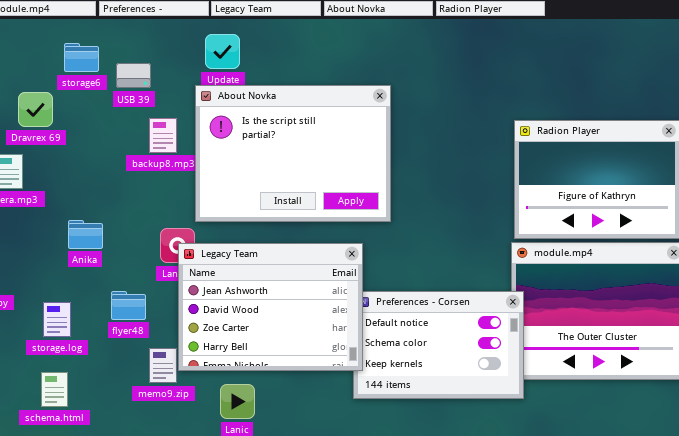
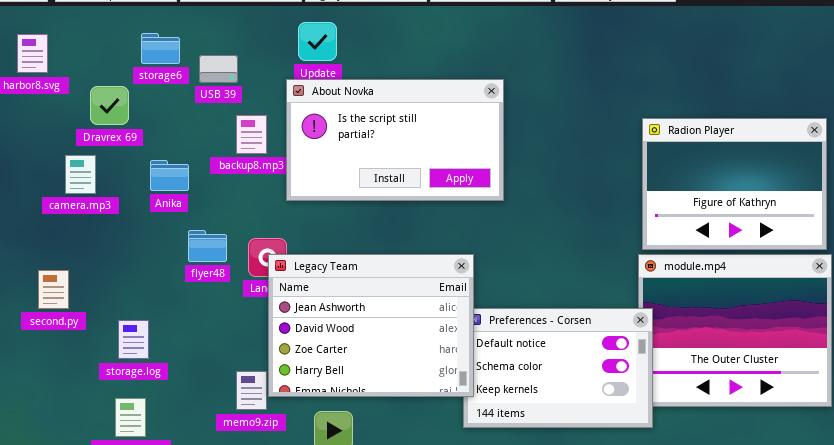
About Novka: [195,85,391,222] -> [286,79,504,201], resized
Anika: [68,220,103,249] -> [150,160,189,191], moved
flyer48: [111,291,146,320] -> [188,230,227,262], moved

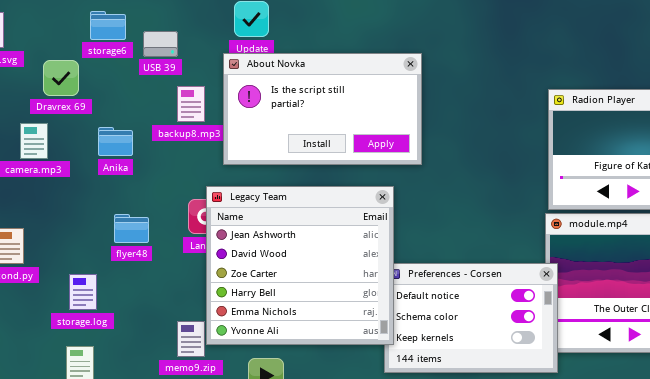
flyer48: [188,230,227,262] -> [114,214,149,243], moved
Legacy Team: [268,254,474,397] -> [206,186,394,345], resized

